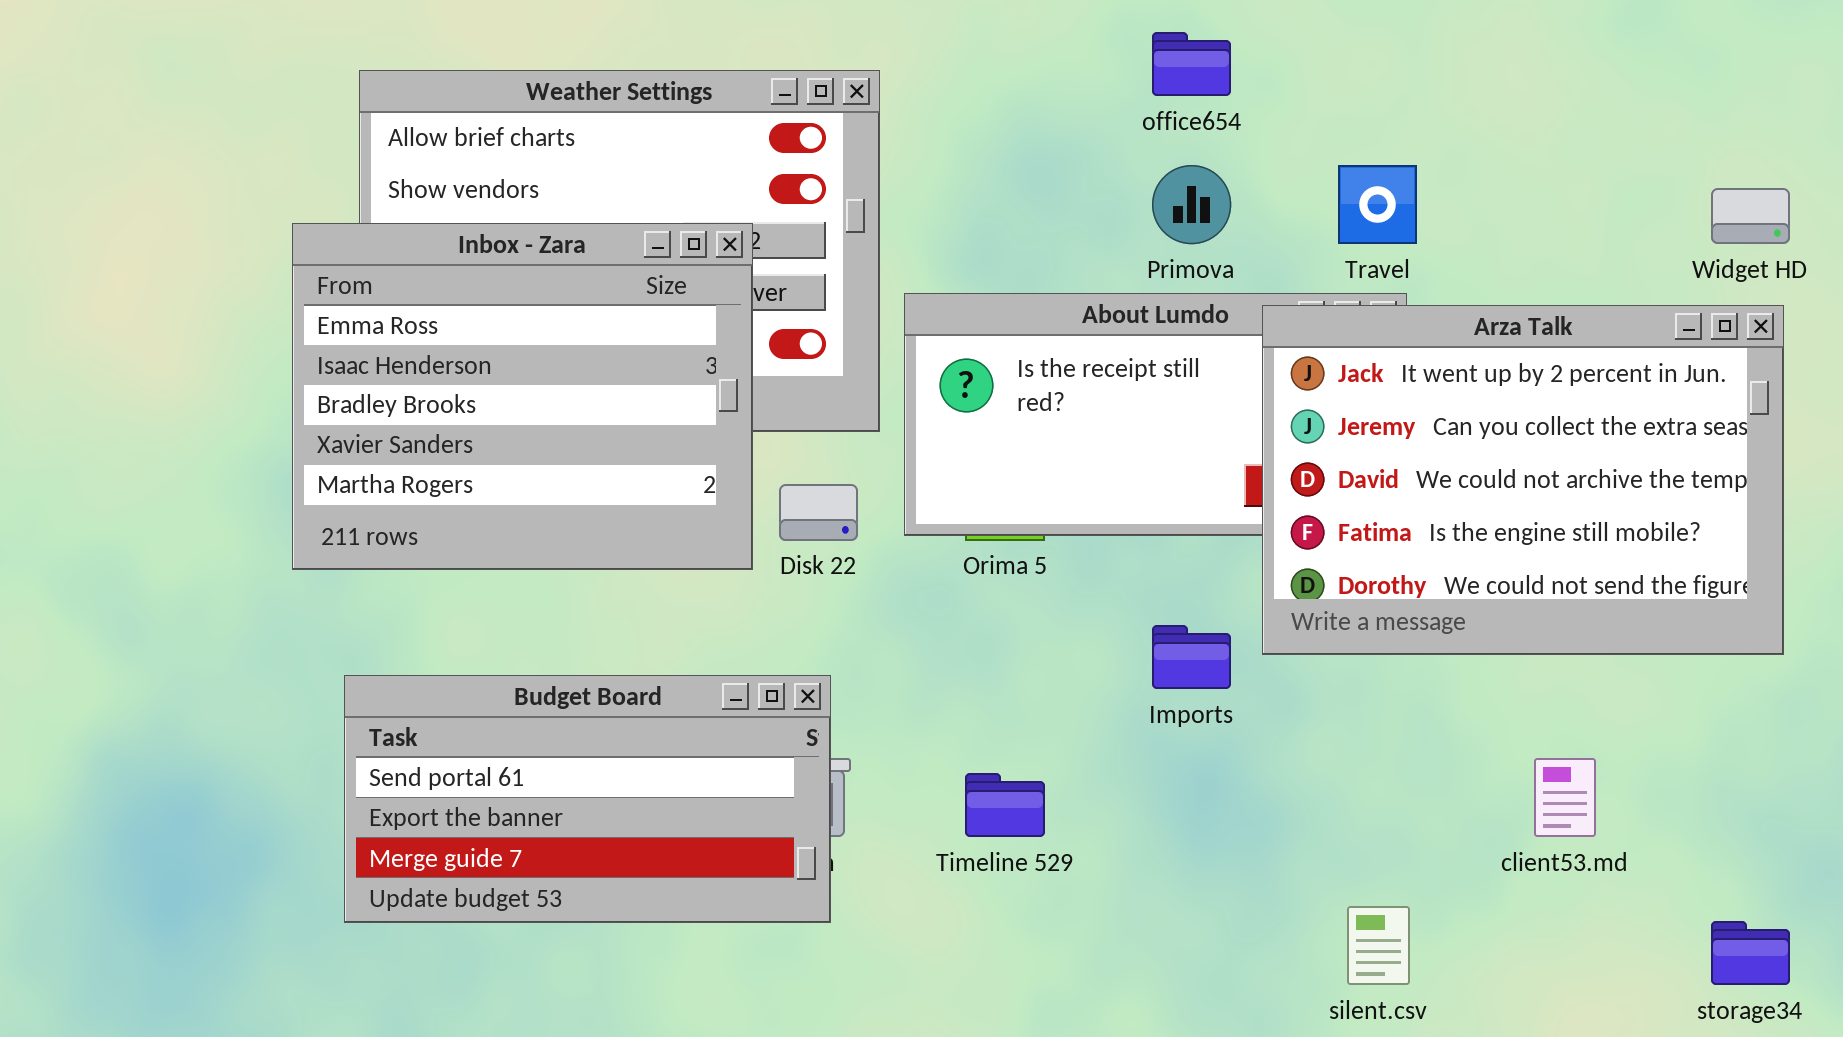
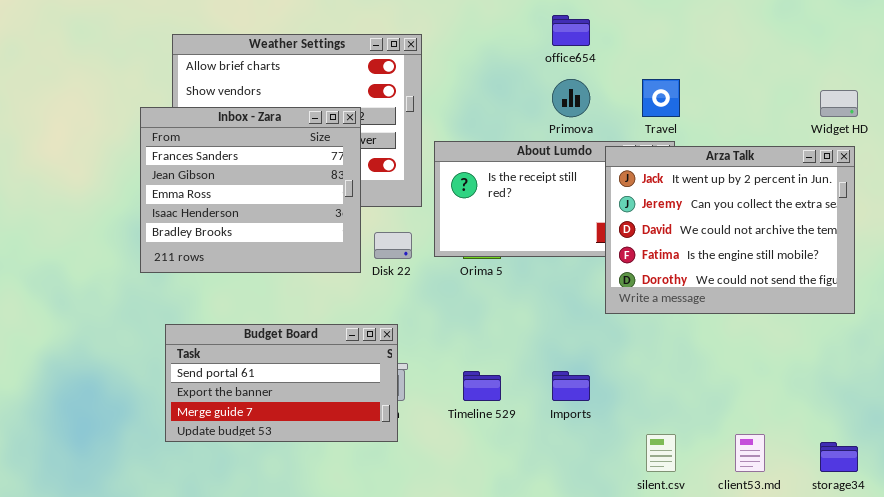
Inbox - Zara: [292,223,753,570] -> [140,107,361,273], scrolled up 2 rows
Imports: [1152,625,1231,689] -> [552,371,590,401], moved
client53.md: [1534,758,1596,837] -> [735,434,765,472], moved

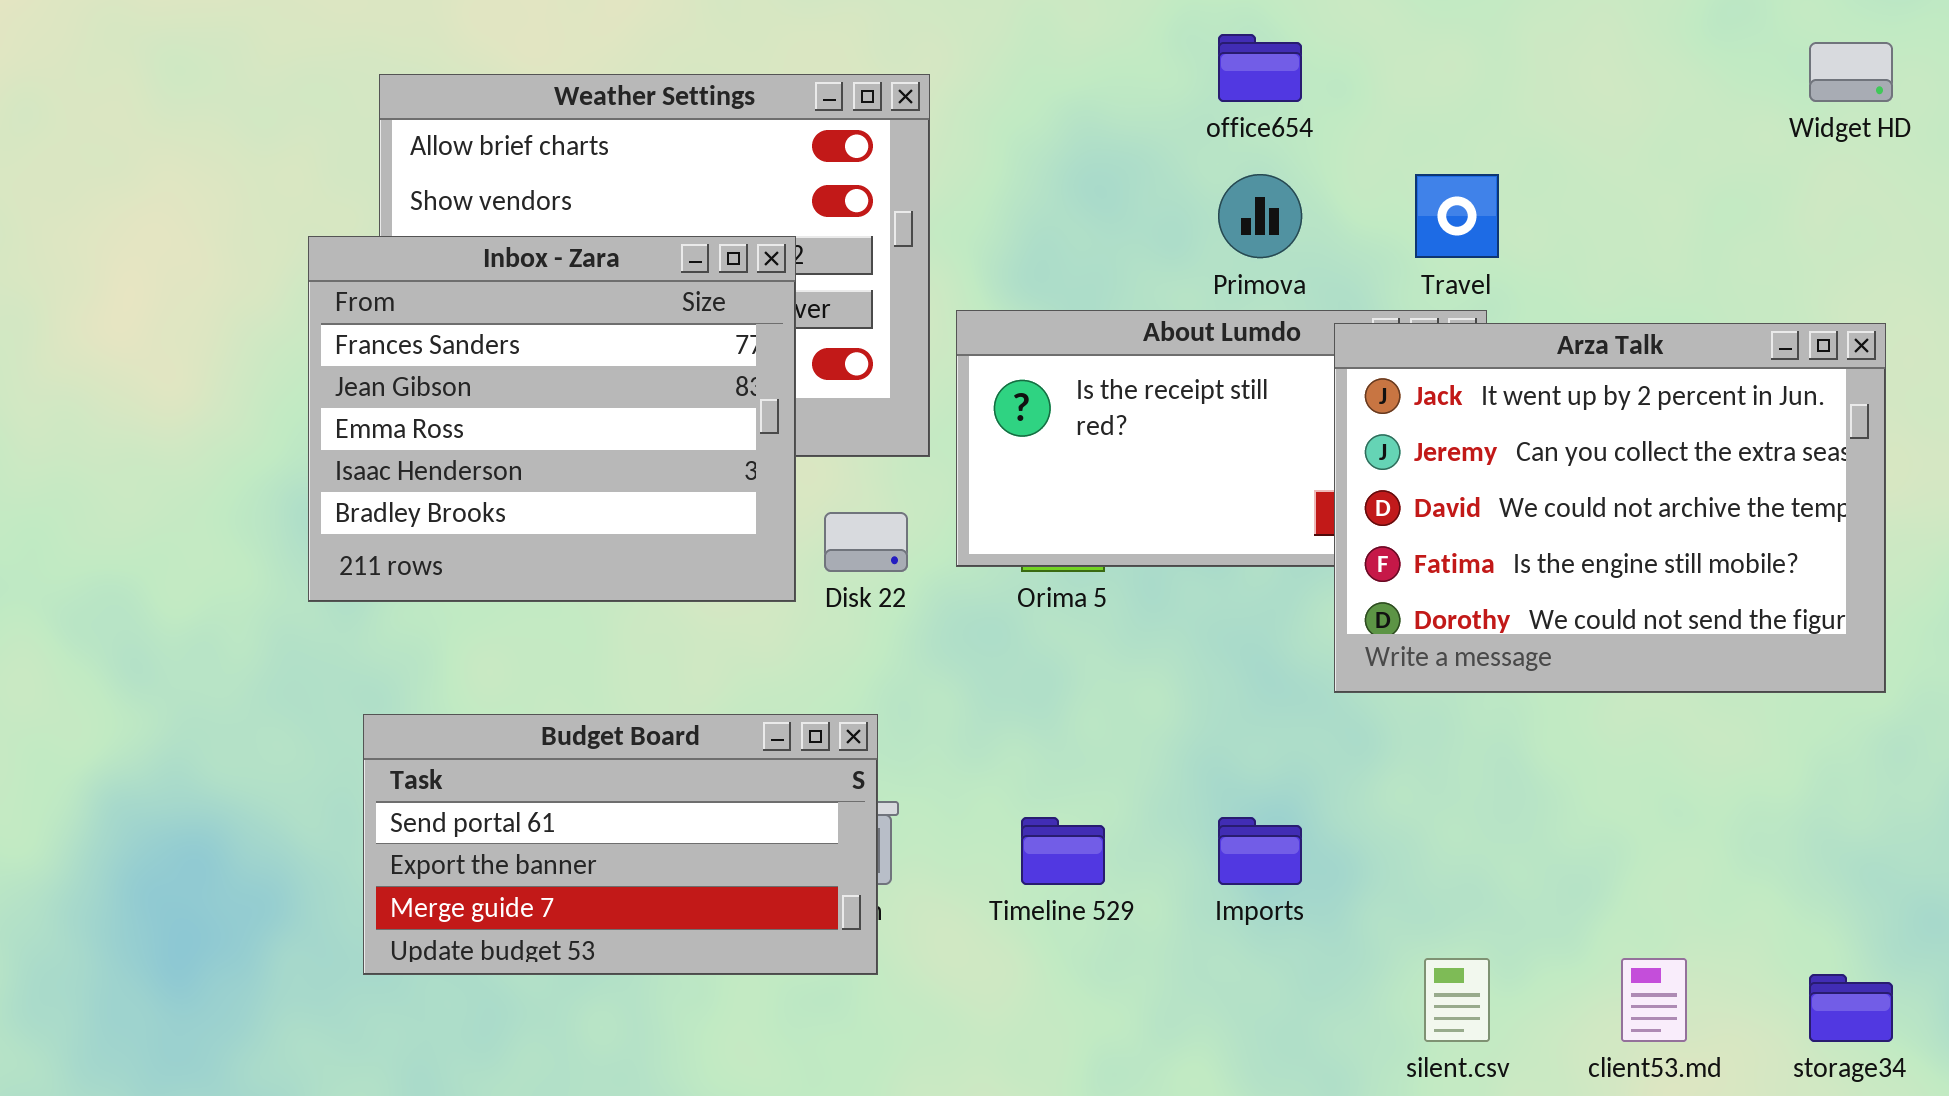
Widget HD: [820,90,858,117] -> [1809,42,1893,102], moved

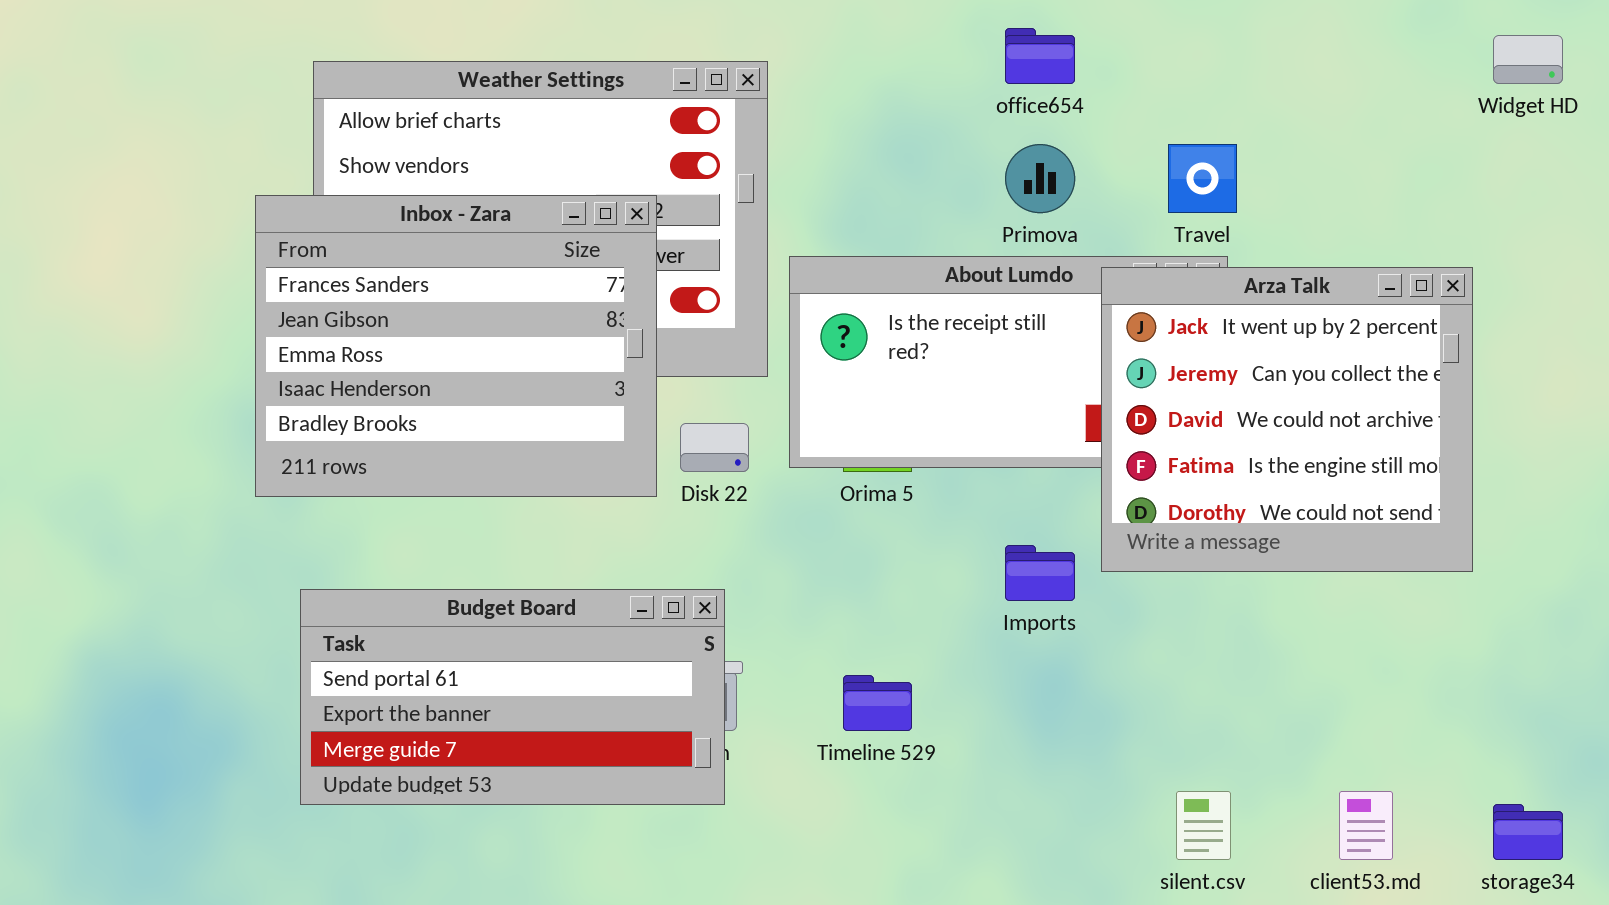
Arza Talk: [1334,323,1886,693] -> [1101,267,1473,572], resized
Imports: [1218,817,1302,885] -> [1005,545,1075,601], moved

